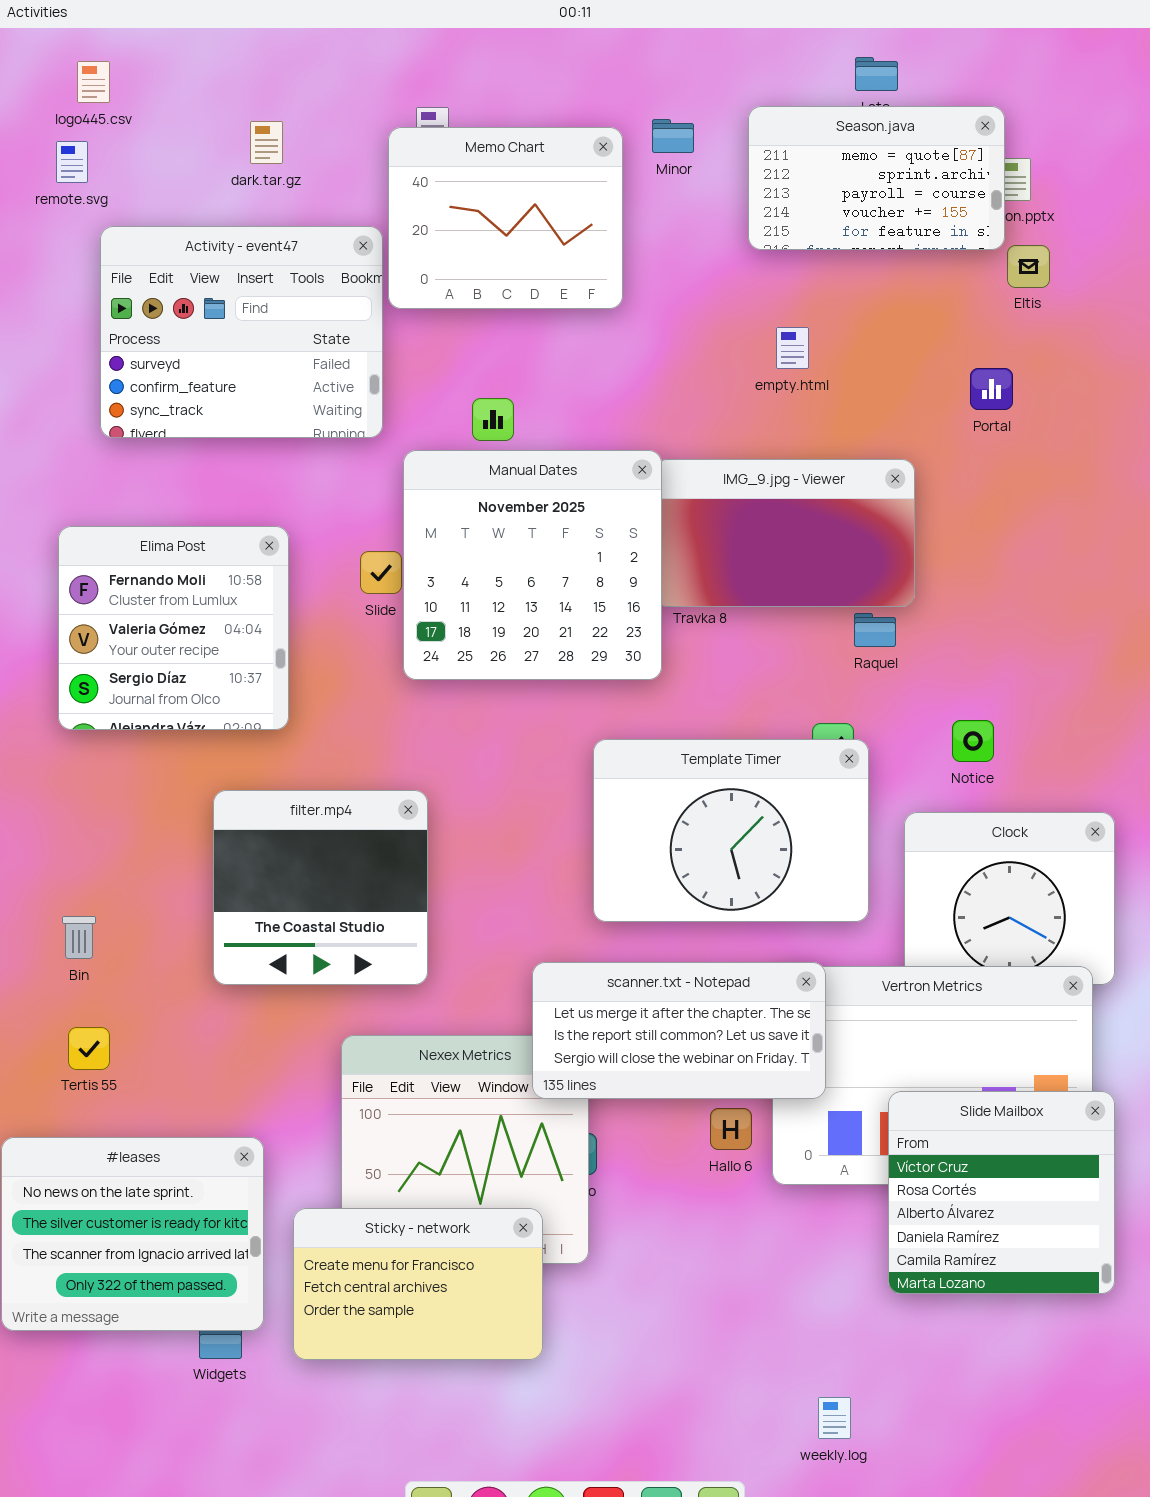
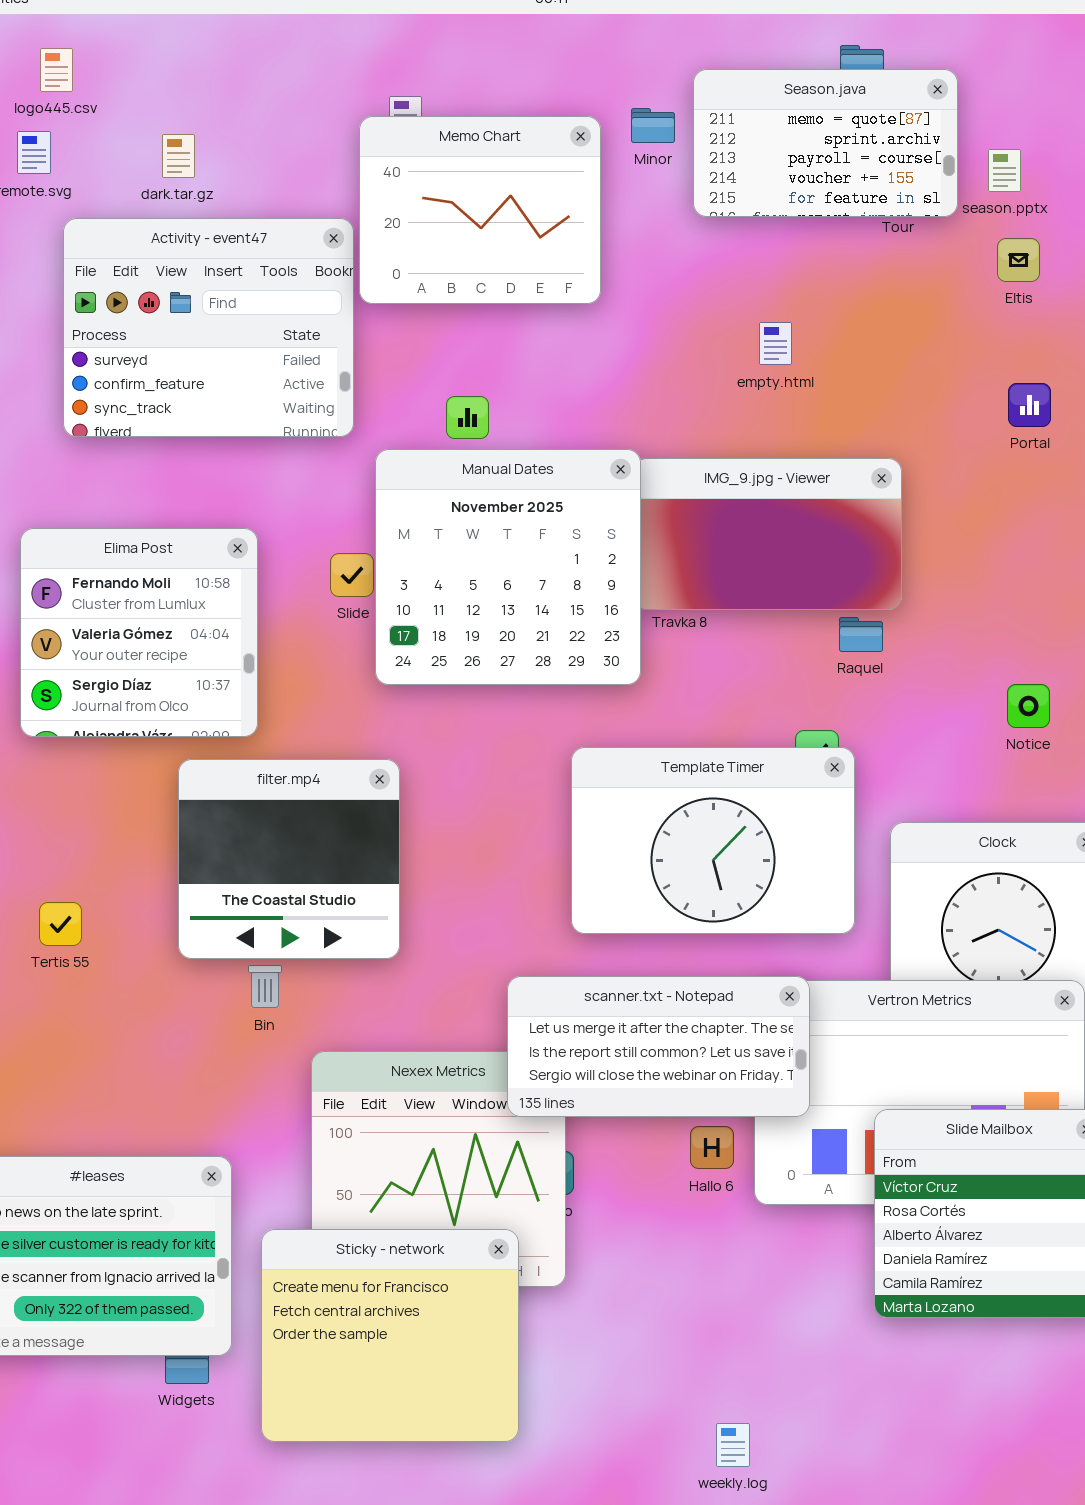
Season.java: [748,106,1005,250] -> [693,69,958,217], moved
dark.tar.gz: [250,121,283,164] -> [162,134,195,178], moved
Portal: [970,368,1013,410] -> [1008,383,1051,427], moved
Notice: [952,720,994,762] -> [1007,684,1050,728], moved
filter.mp4: [213,790,428,985] -> [178,759,400,959], moved
Bin: [62,916,96,959] -> [248,965,282,1008], moved
Tertis 55: [68,1027,110,1070] -> [39,902,82,946], moved
Sticky - network: [293,1208,543,1360] -> [261,1229,519,1442], resized
weekly.log: [818,1397,851,1439] -> [716,1423,750,1467], moved

